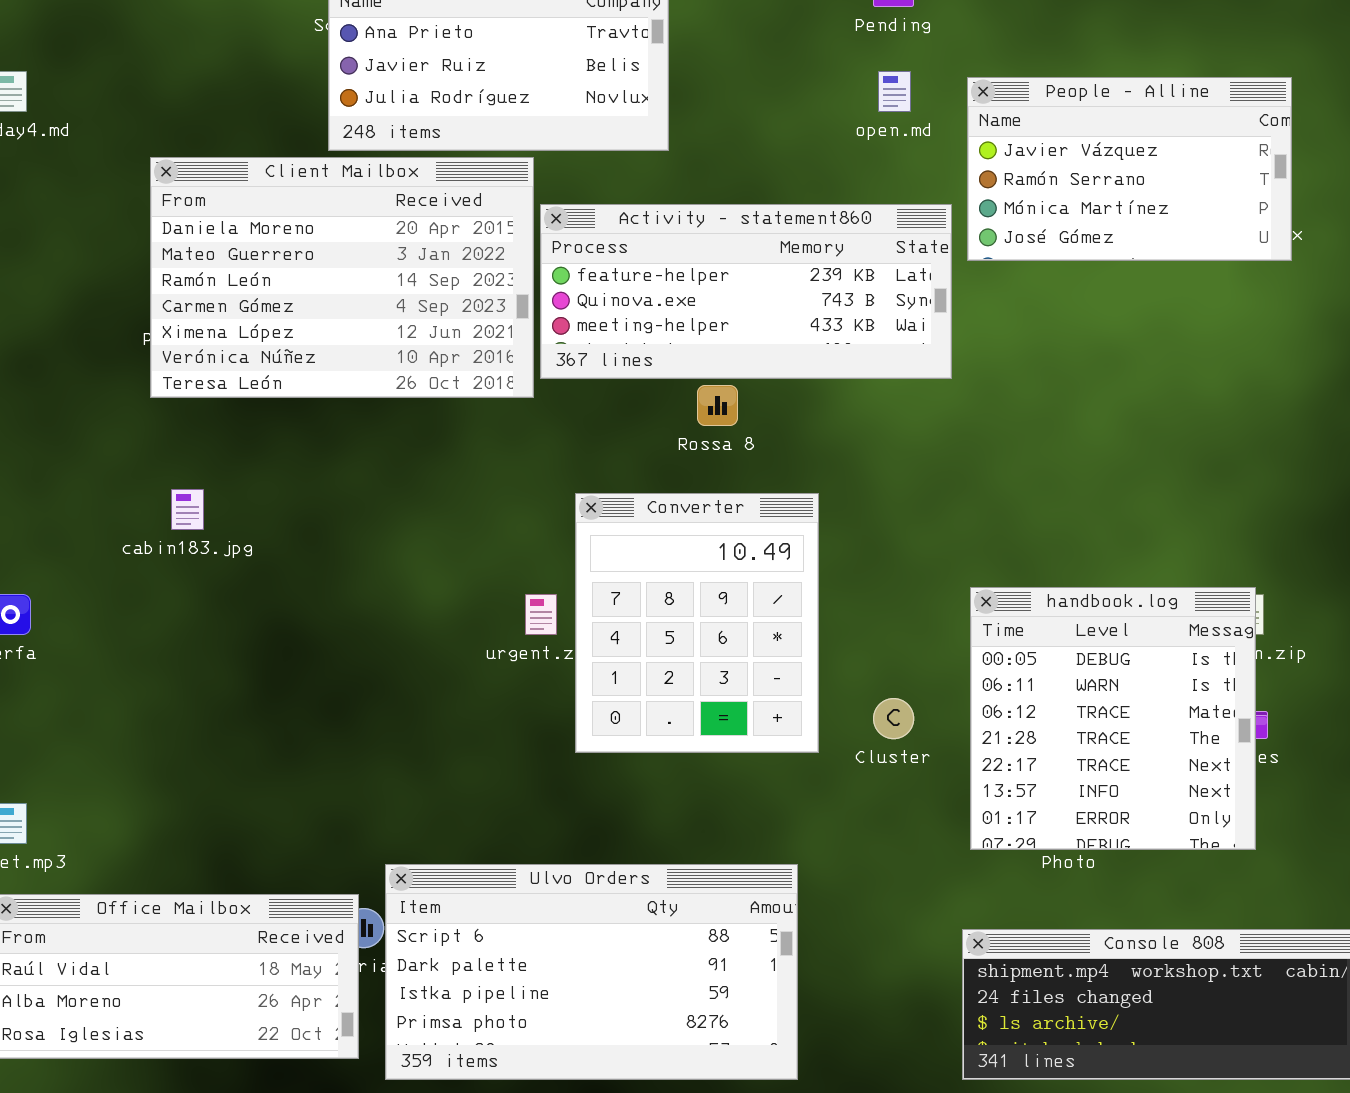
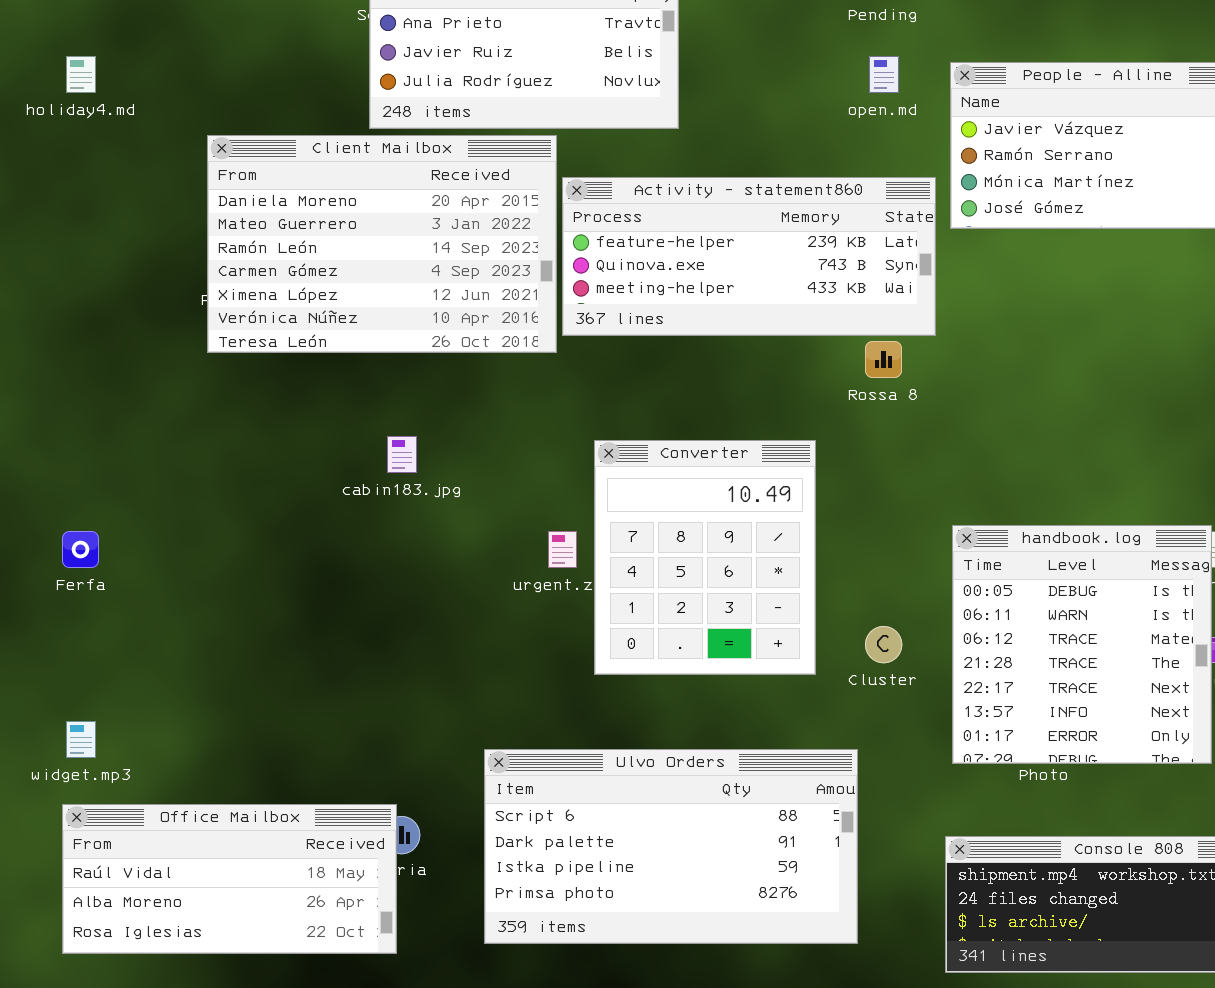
Rossa 8: [697,385,738,426] -> [865,341,902,378], moved
cabin183.jpg: [171,489,204,530] -> [387,436,417,473], moved
Ulvo Orders: [385,864,798,1080] -> [484,749,858,944], moved

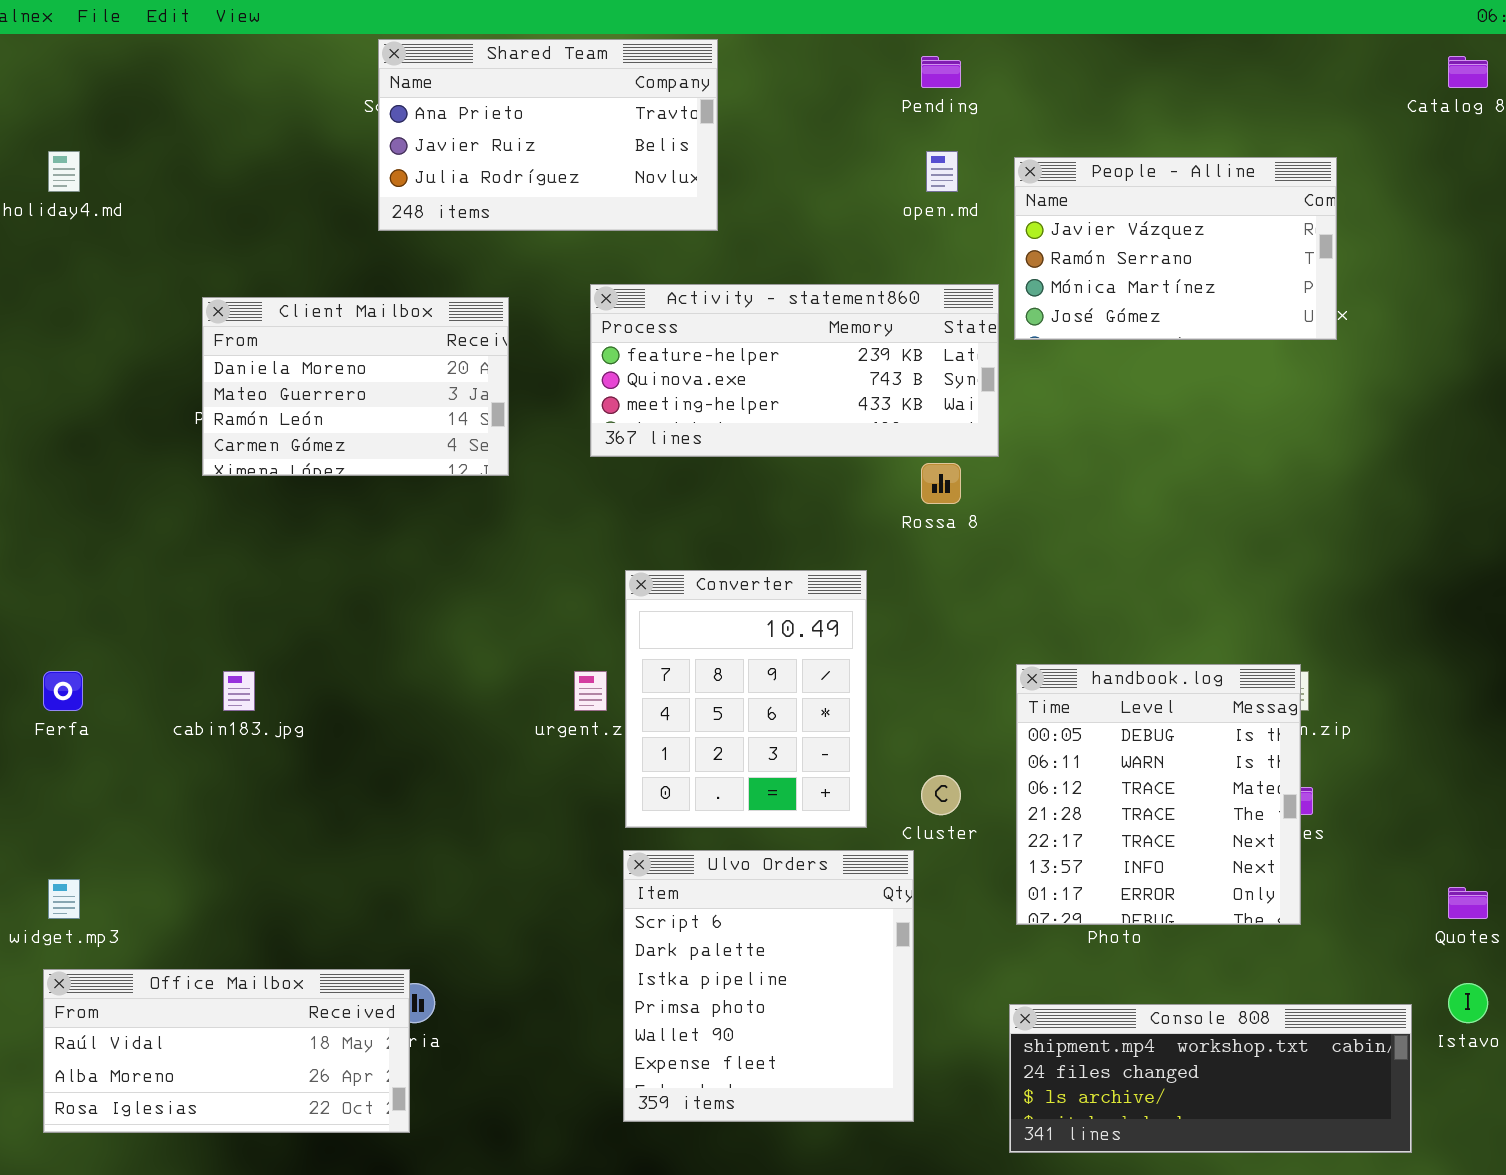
Client Mailbox: [207,135,557,353] -> [202,297,509,476], resized
cabin183.jpg: [387,436,417,473] -> [223,671,255,711], moved
Ulvo Orders: [484,749,858,944] -> [623,850,914,1122], resized

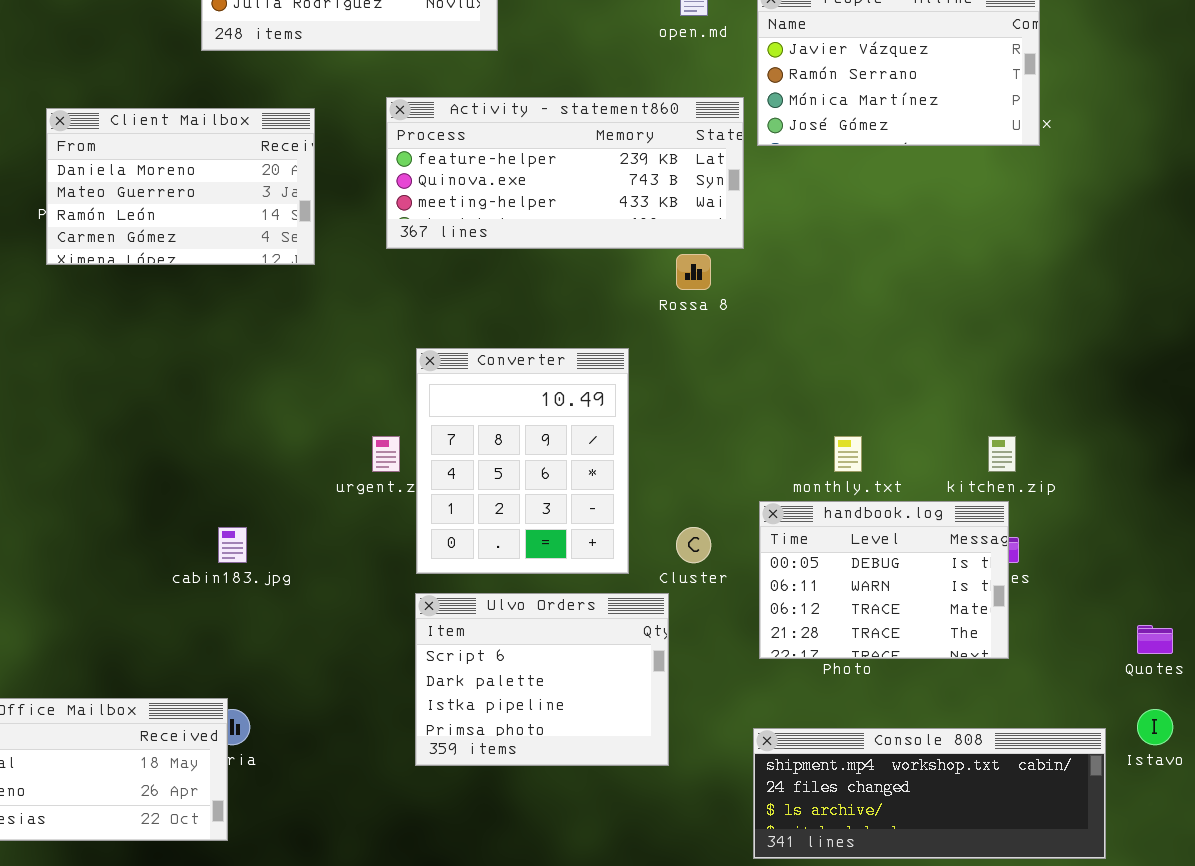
handbook.log: [1016,664,1301,925] -> [759,501,1009,659], resized
cabin183.jpg: [223,671,255,711] -> [218,527,247,563], moved
Ulvo Orders: [623,850,914,1122] -> [415,593,669,766], resized

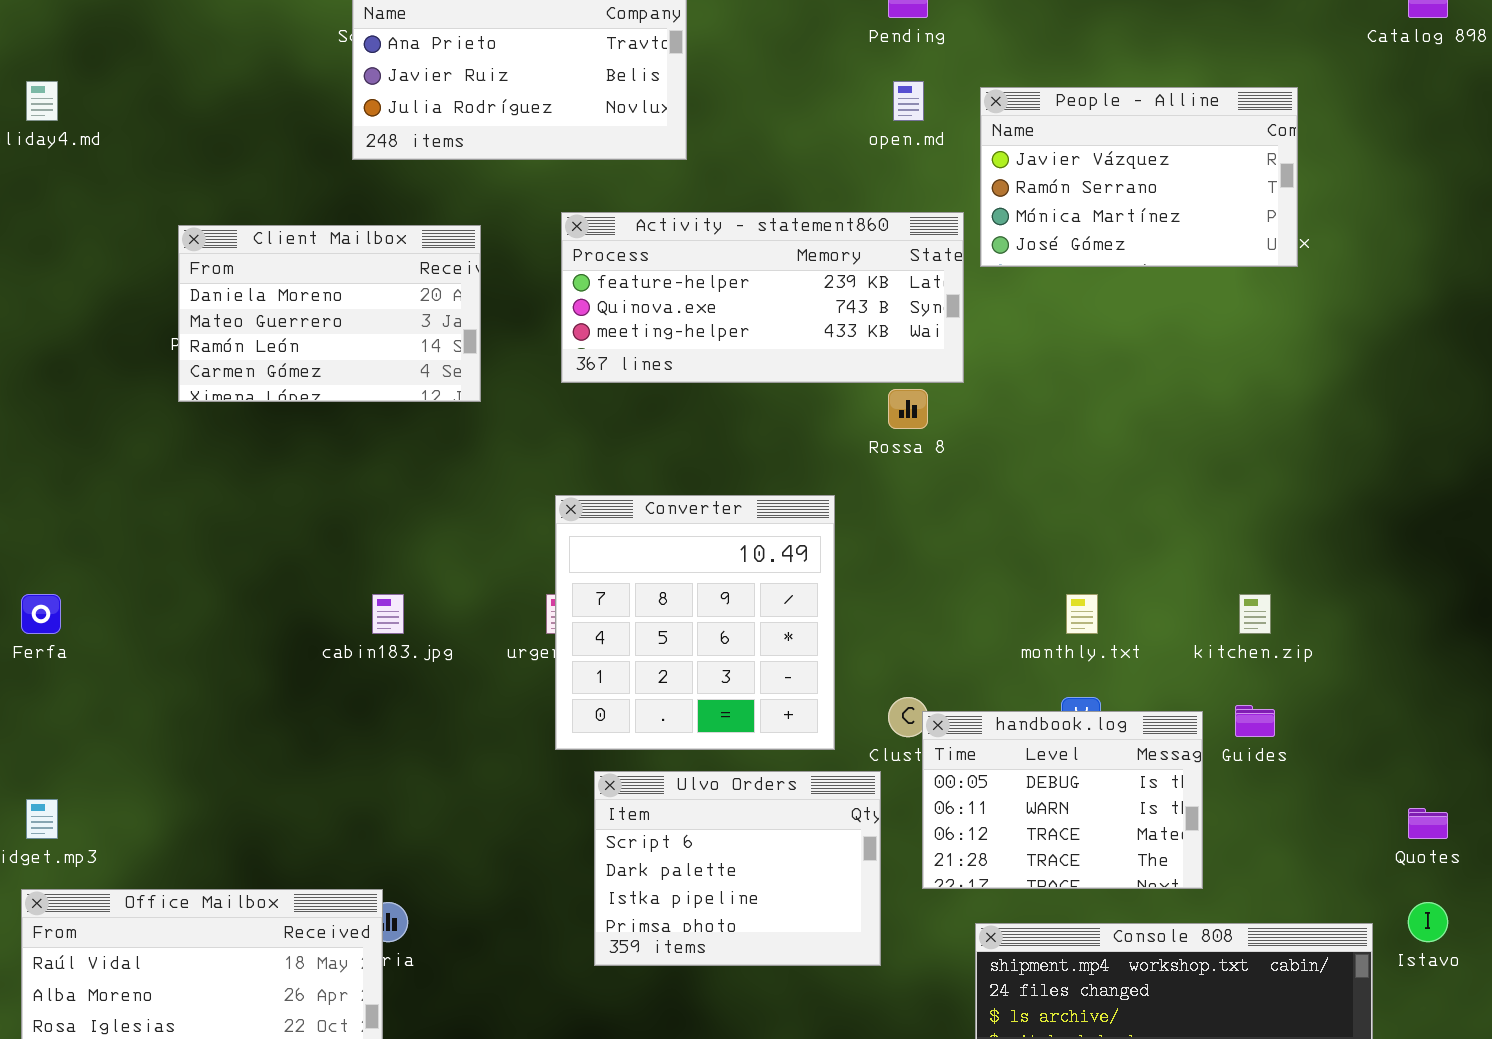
Converter: [416,348,629,574] -> [555,495,835,750], resized
handbook.log: [759,501,1009,659] -> [922,711,1203,889], moved
cabin183.jpg: [218,527,247,563] -> [372,594,404,634], moved

